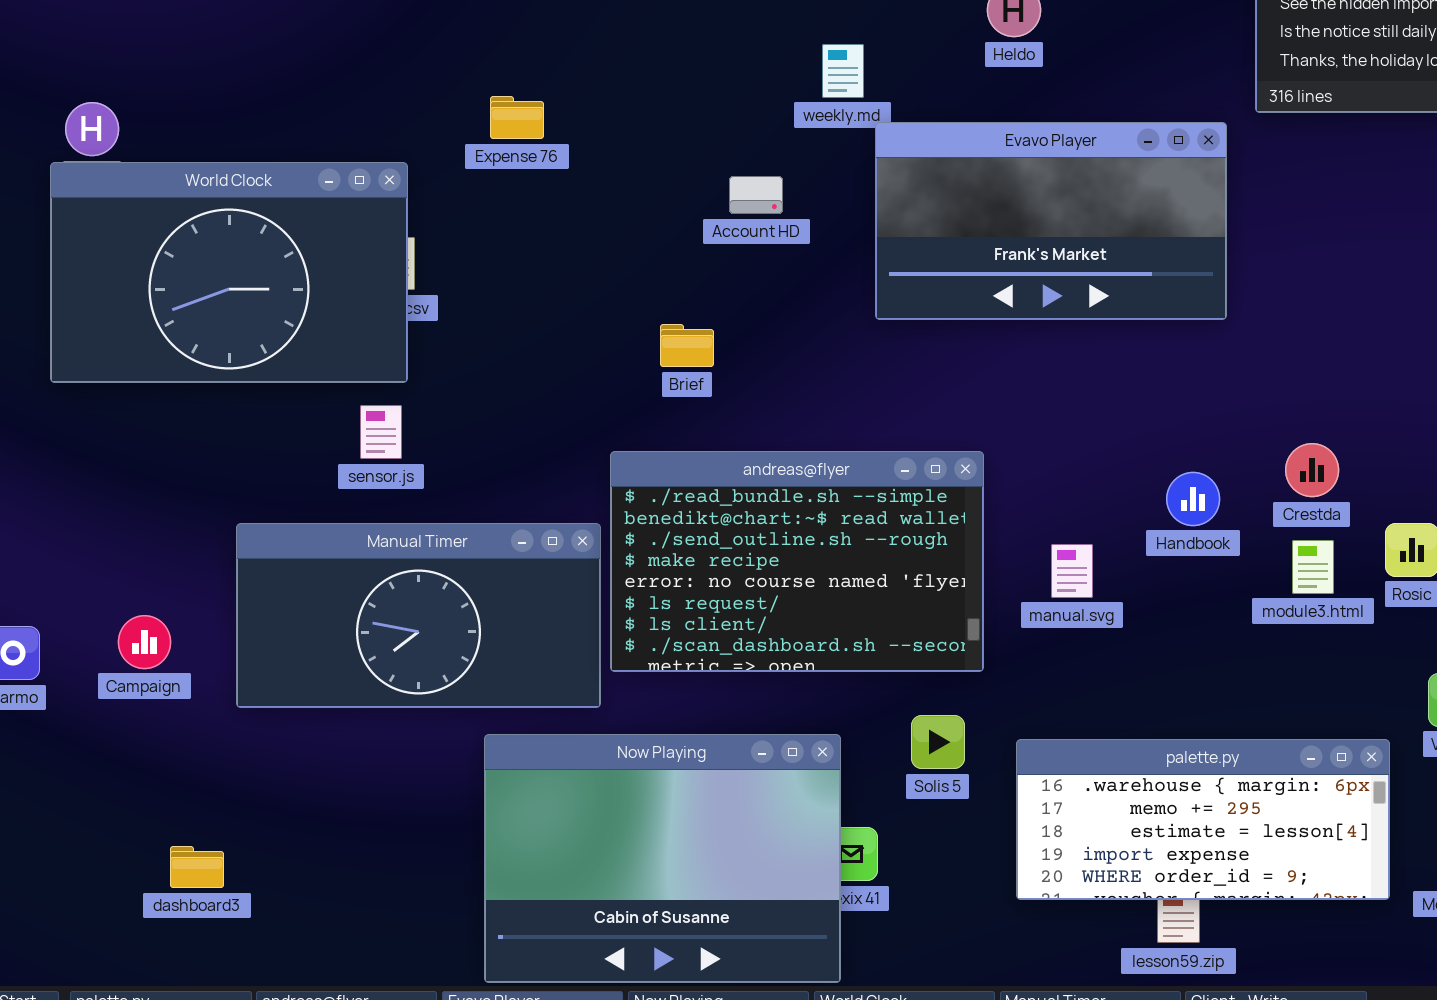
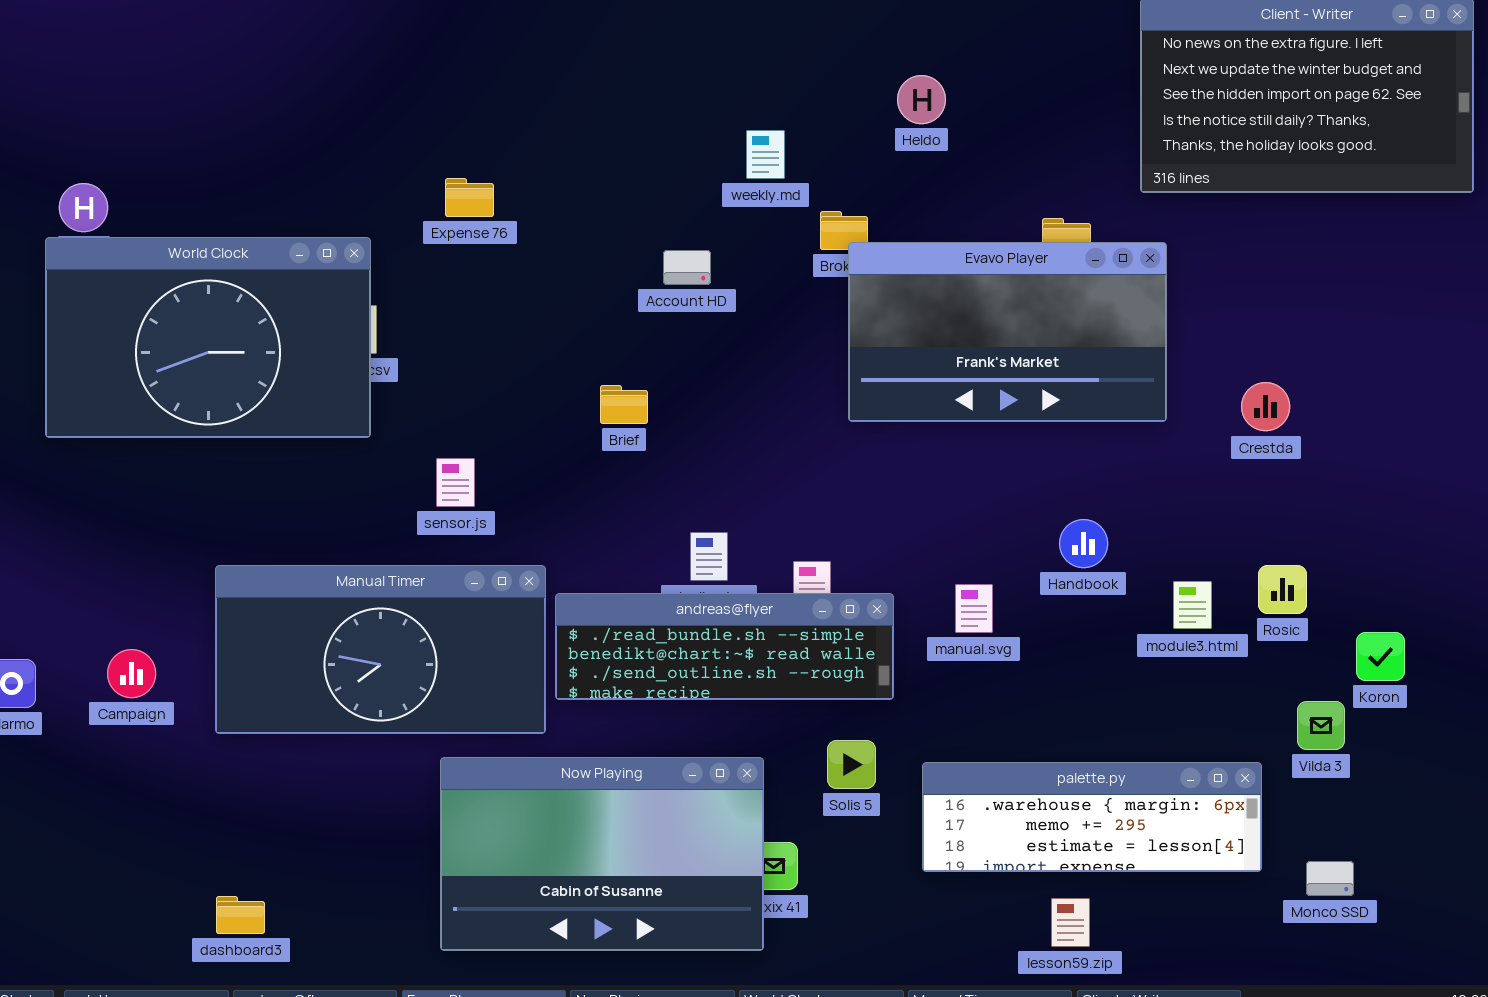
Evavo Player: [875,122,1227,320] -> [848,242,1167,422], moved
sensor.js: [360,405,402,459] -> [436,458,475,507], moved
Crestda: [1285,443,1339,497] -> [1241,382,1290,431], moved
andreas@flyer: [610,451,984,672] -> [555,593,894,700], resized
Now Playing: [484,734,841,983] -> [440,757,764,951], resized
palette.py: [1016,739,1390,900] -> [922,762,1262,872], resized
dashboard3: [170,846,224,888] -> [216,896,265,934], moved

